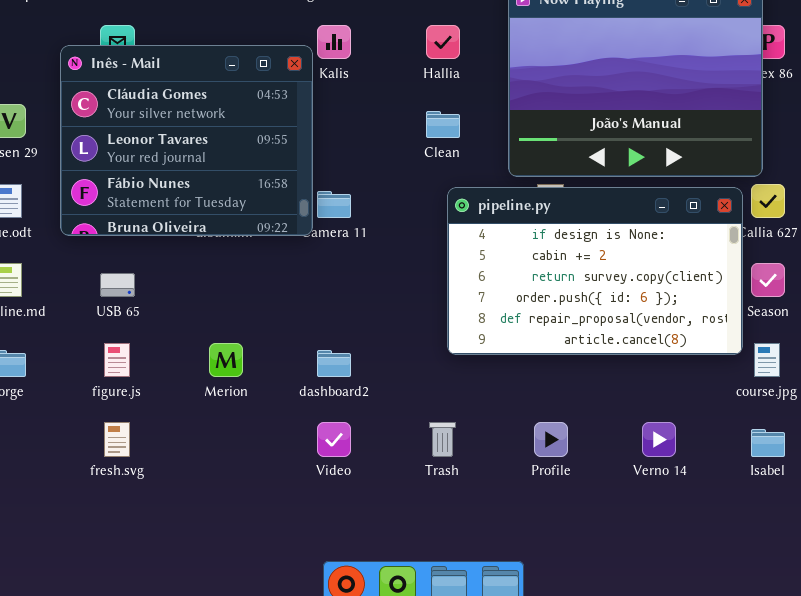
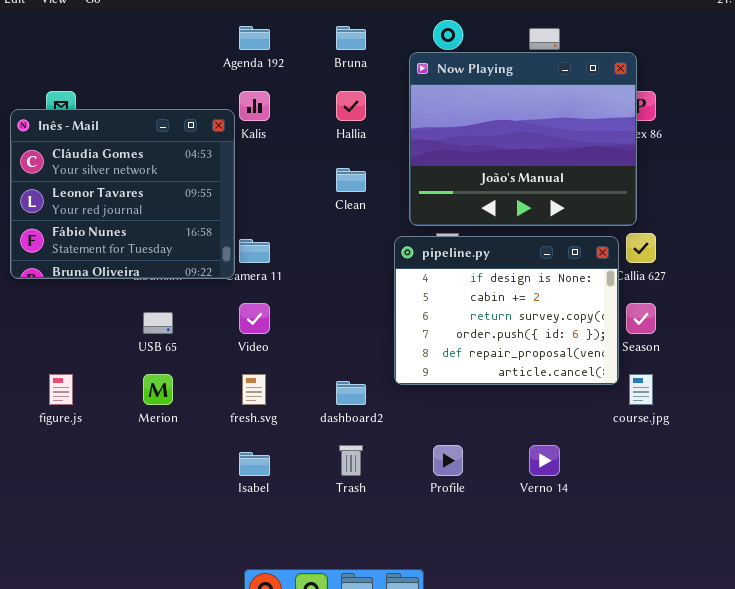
pipeline.py: [447,187,743,355] -> [394,236,619,385], resized
USB 65: [100,273,135,297] -> [143,312,173,334], moved
dashboard2: [317,350,351,377] -> [336,381,366,405], moved
fresh.svg: [104,422,130,457] -> [242,374,266,405], moved
Video: [317,422,351,457] -> [239,303,270,334], moved
Isabel: [751,429,785,457] -> [239,452,270,476], moved

